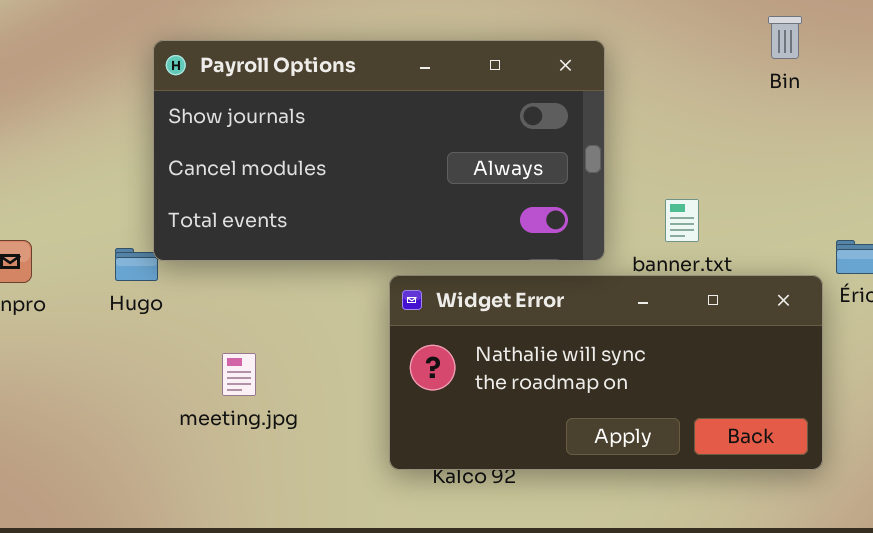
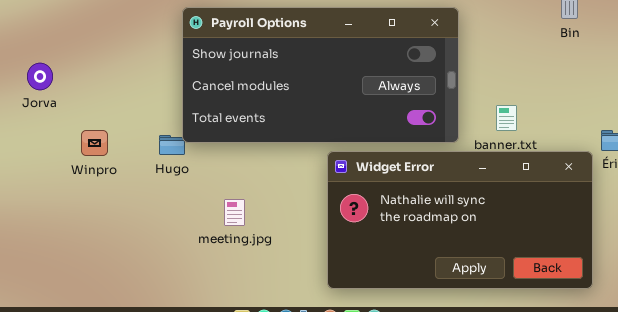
Widget Error: [389,275,823,470] -> [327,151,593,289], resized

